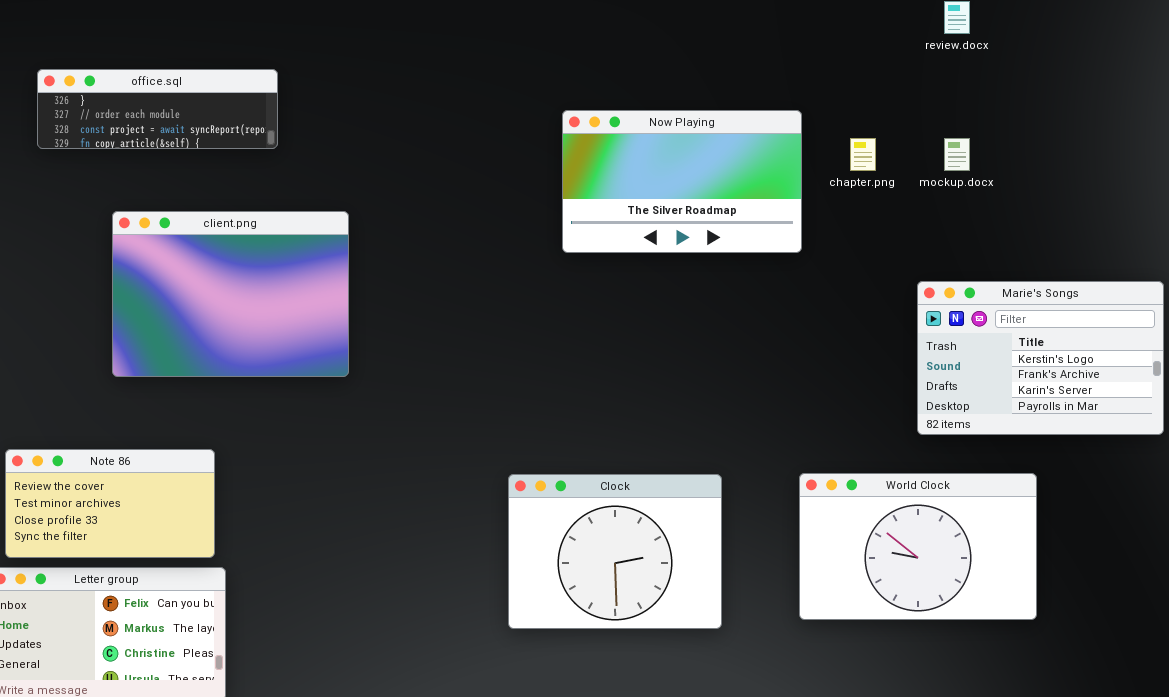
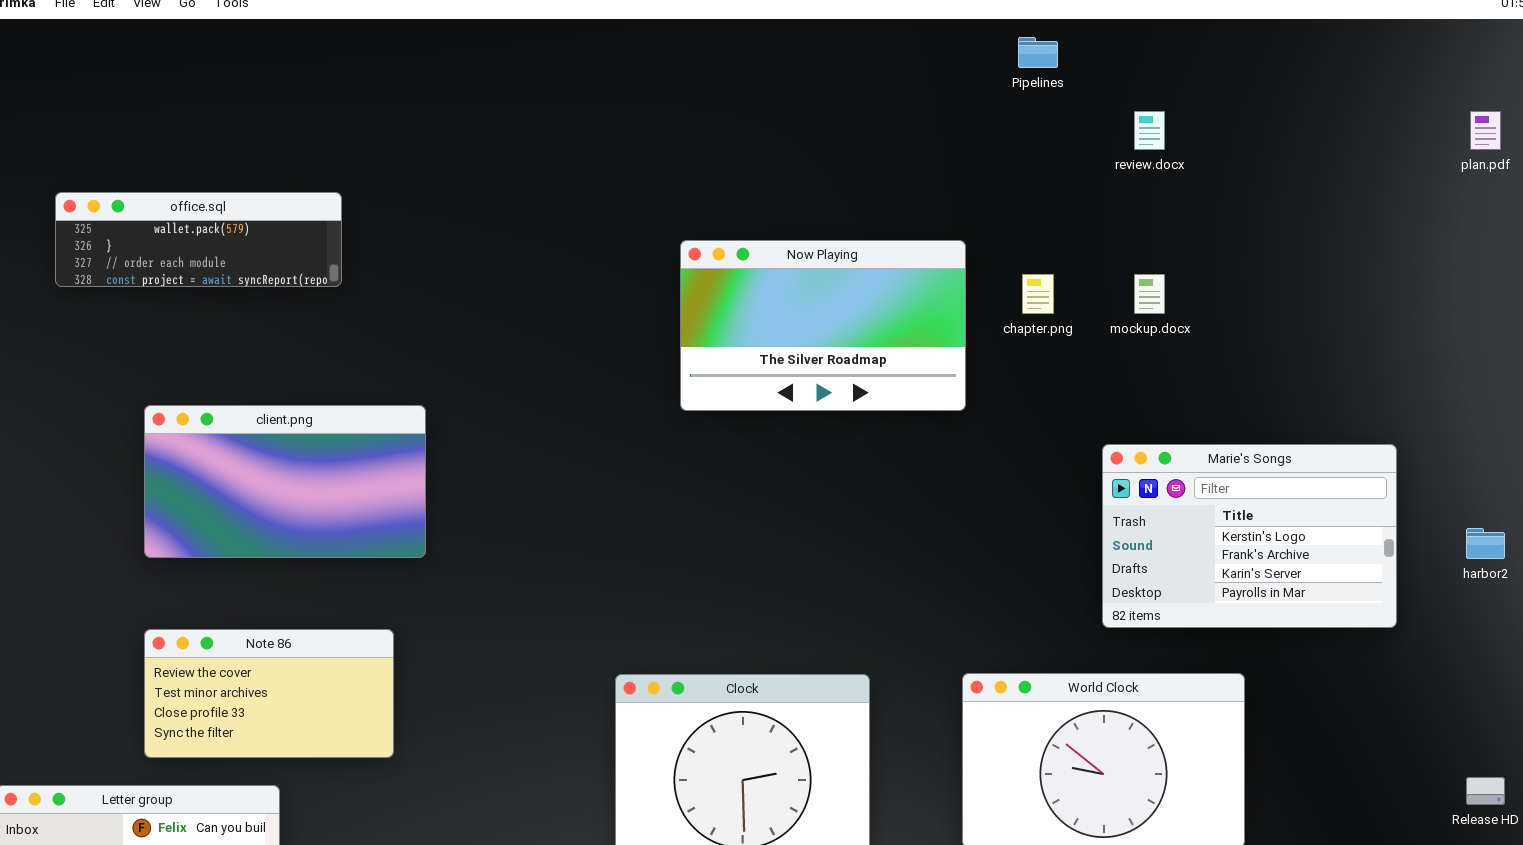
office.sql: [37,69,278,149] -> [55,192,342,287], scrolled up 1 row
client.png: [112,211,349,377] -> [144,405,426,558], resized
Note 86: [5,449,215,558] -> [144,629,394,758], moved

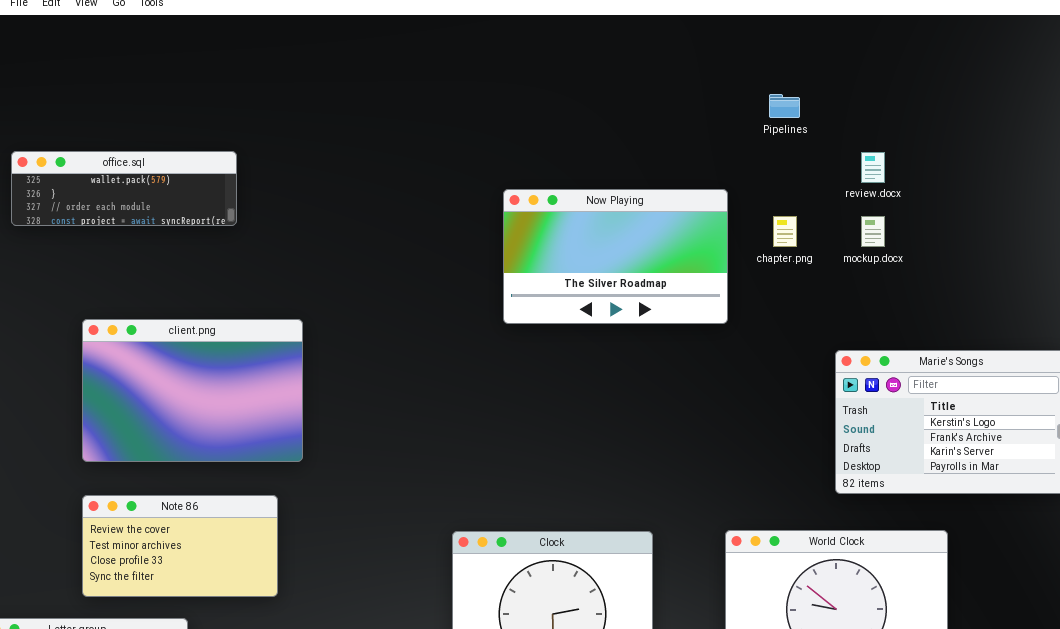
Pipelines: [1018,37,1058,68] -> [769,94,800,118], moved
review.docx: [1134,111,1165,150] -> [861,152,885,183], moved
client.png: [144,405,426,558] -> [82,319,303,462], resized

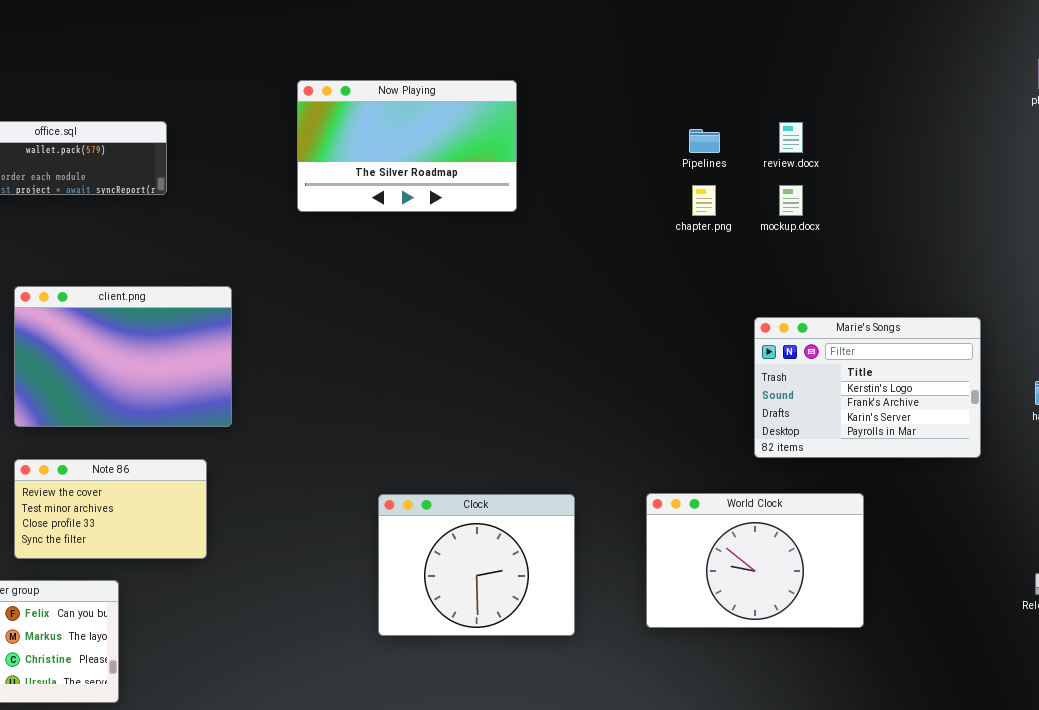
Pipelines: [769,94,800,118] -> [689,129,720,153], moved
Now Playing: [503,189,728,324] -> [297,80,517,212], moved

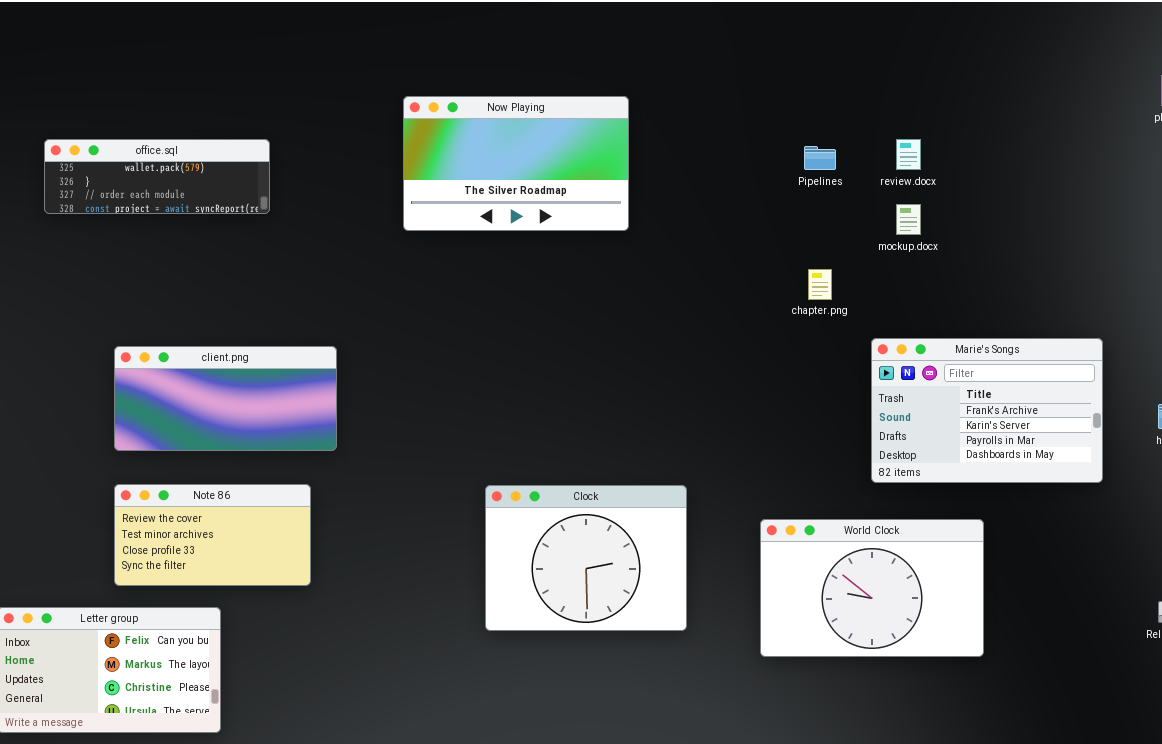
chapter.png: [692,185,716,216] -> [808,269,832,300], moved
client.png: [14,286,232,427] -> [114,346,337,451], resized
Marie's Songs: [754,317,981,458] -> [871,338,1103,483], scrolled down 1 row
Clock: [378,494,575,636] -> [485,485,687,631], moved

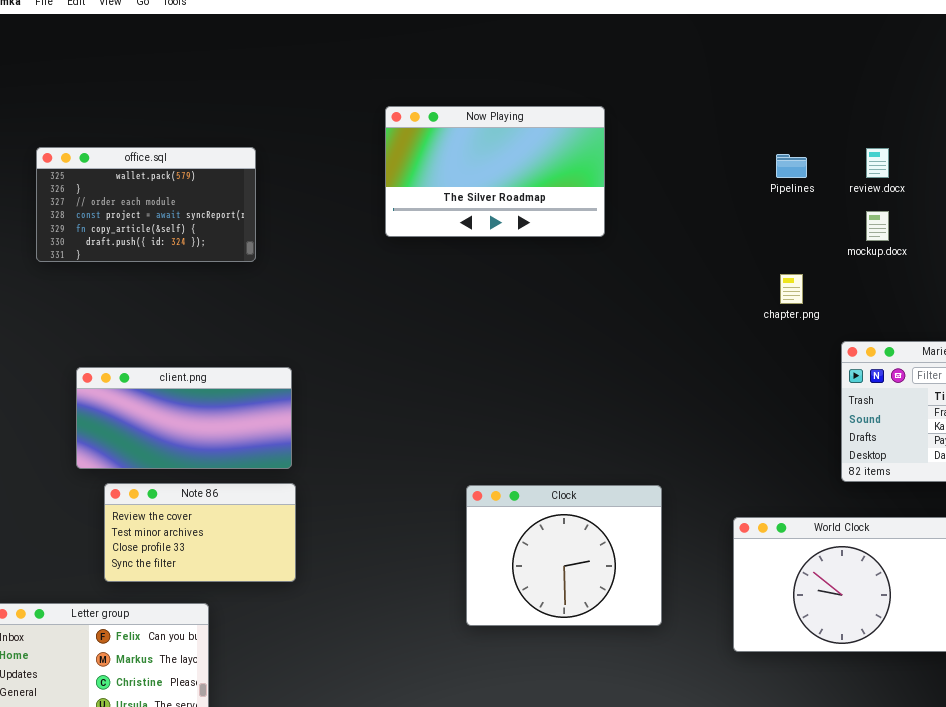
office.sql: [44,139,270,214] -> [36,147,256,262], resized
client.png: [114,346,337,451] -> [76,367,292,469], moved

